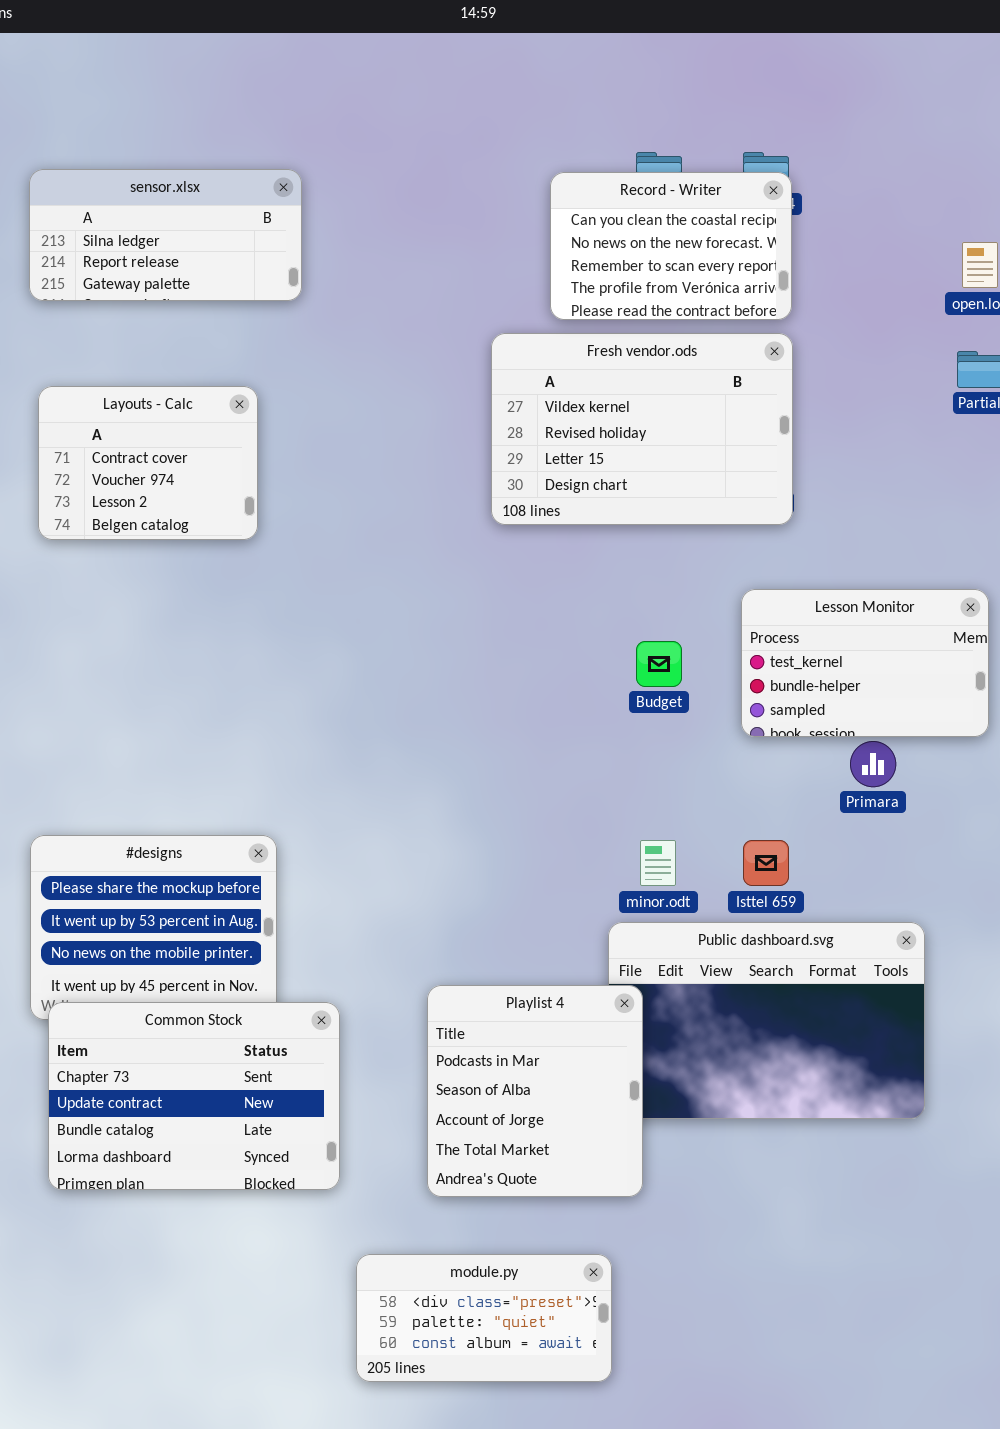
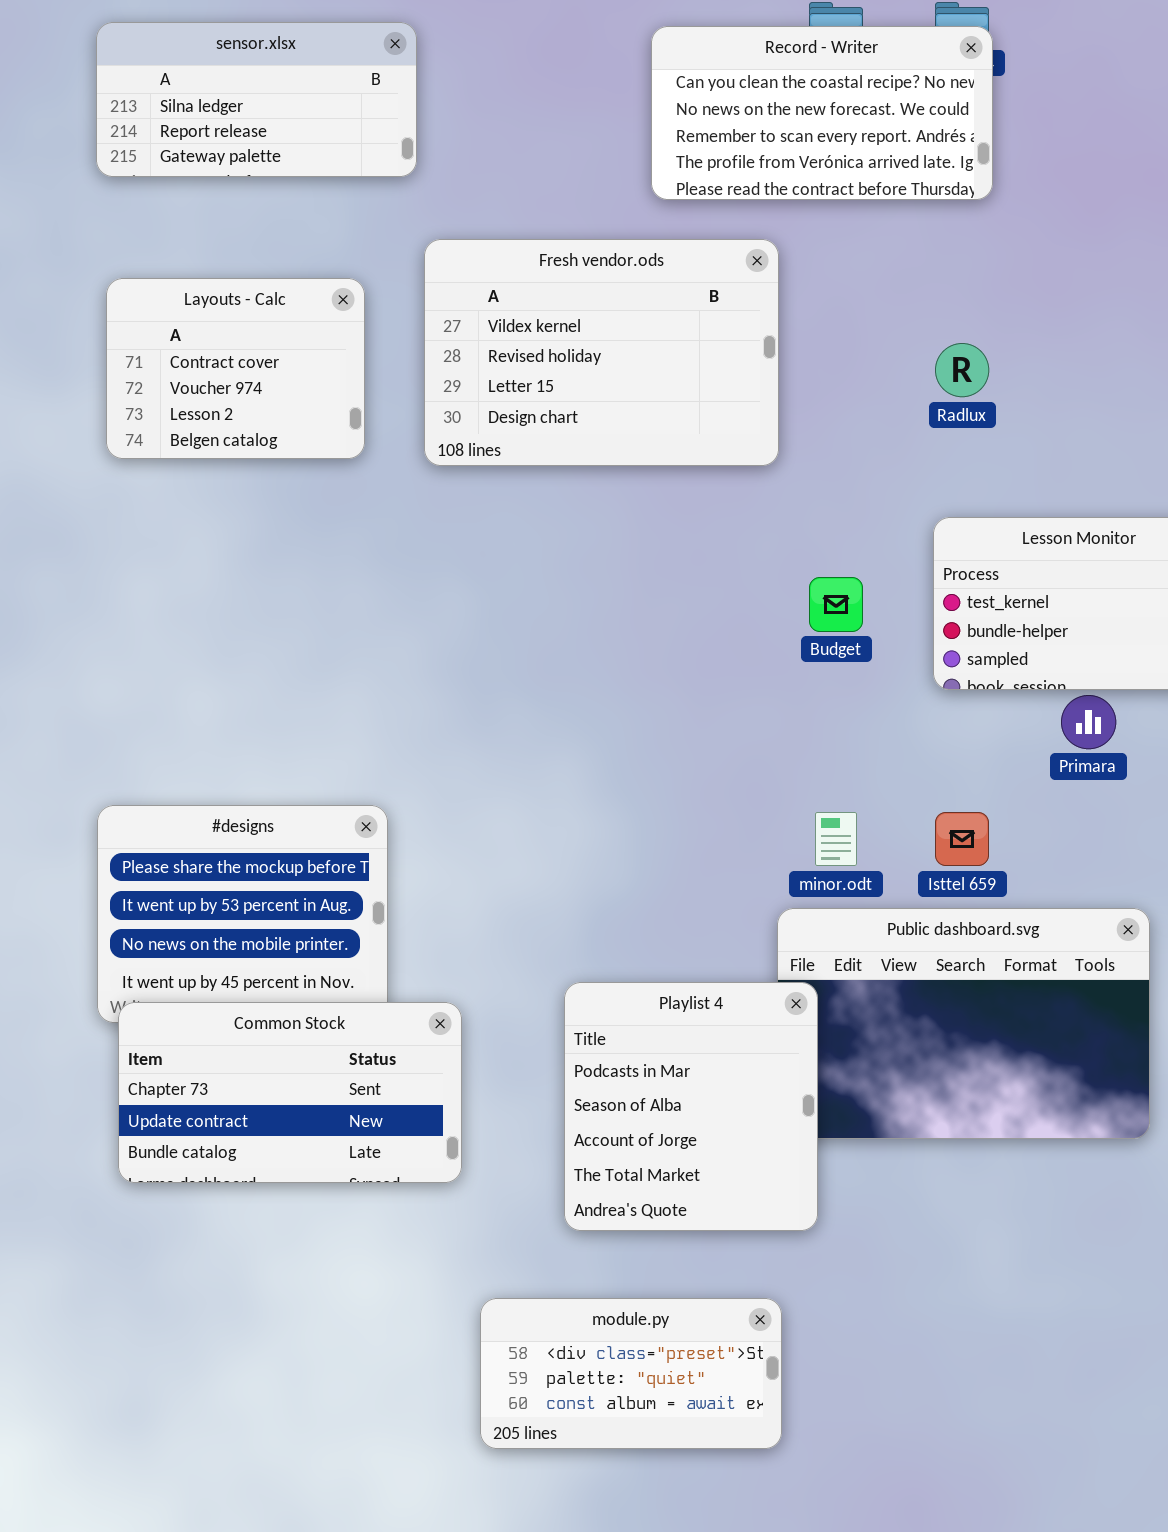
Record - Writer: [550,172,792,320] -> [651,26,993,200], resized
Fresh vendor.ods: [491,333,793,525] -> [424,239,779,466], moved
Common Stock: [48,1002,340,1190] -> [118,1002,462,1183], resized

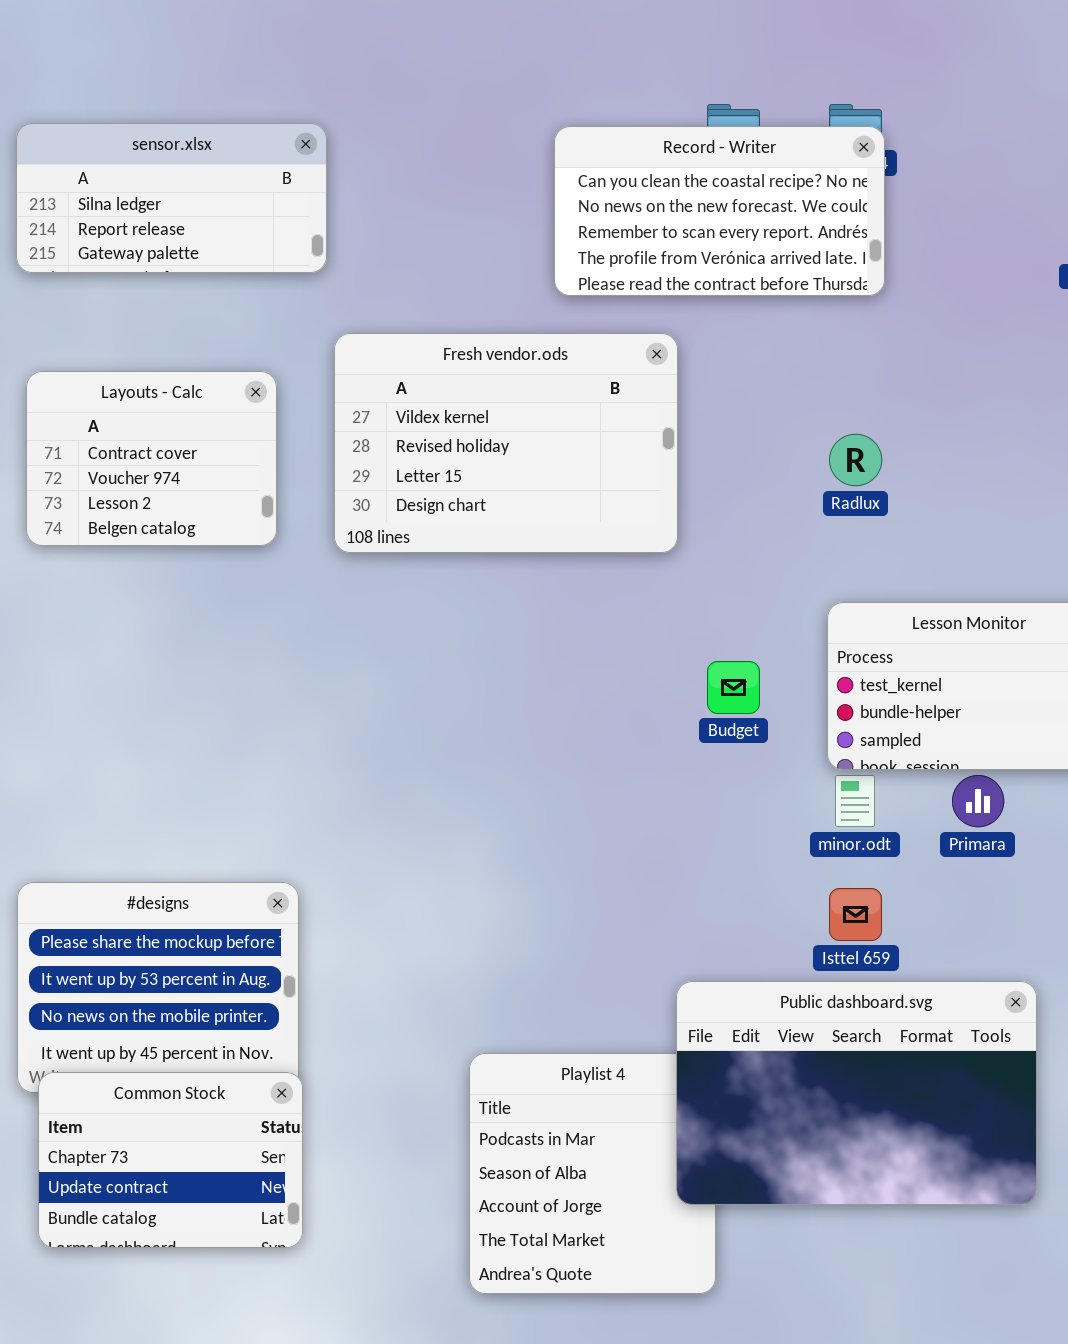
minor.odt: [815,812,857,866] -> [835,775,875,827], moved
Public dashboard.svg: [777,908,1150,1139] -> [676,981,1037,1205], raised
Common Stock: [118,1002,462,1183] -> [38,1072,303,1248], resized

